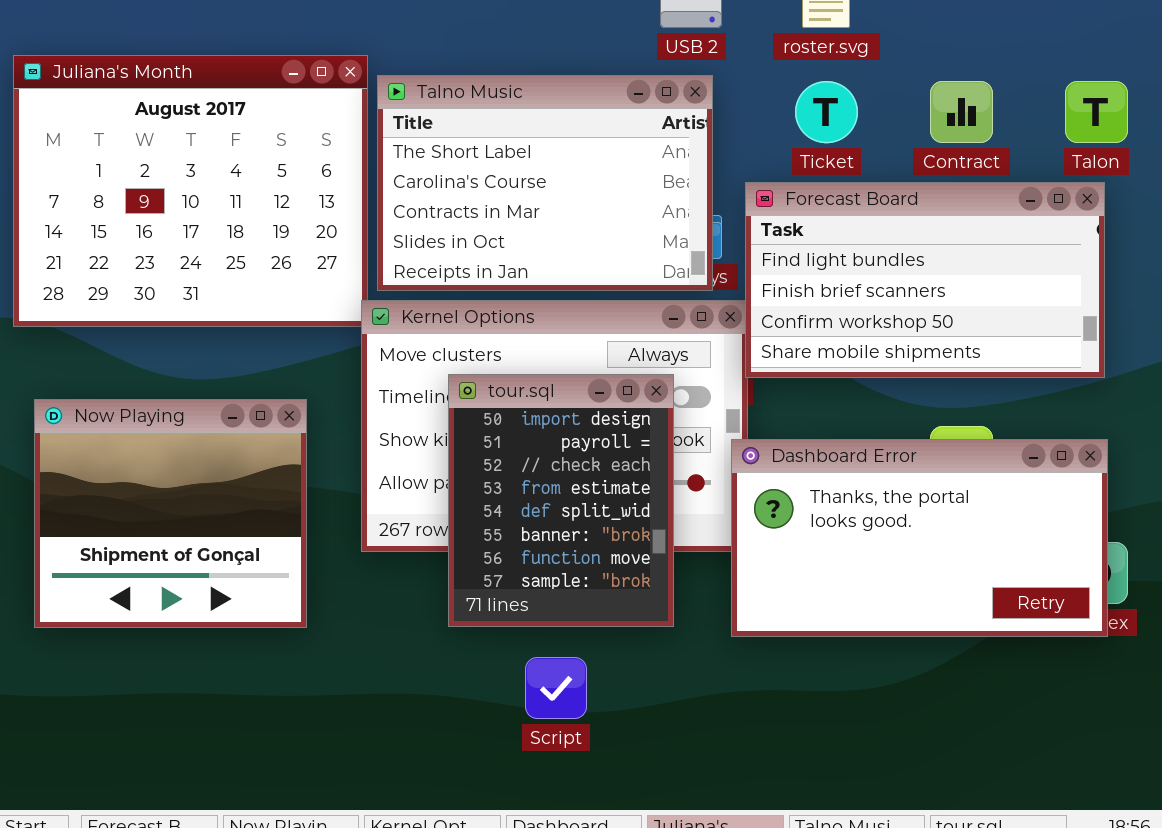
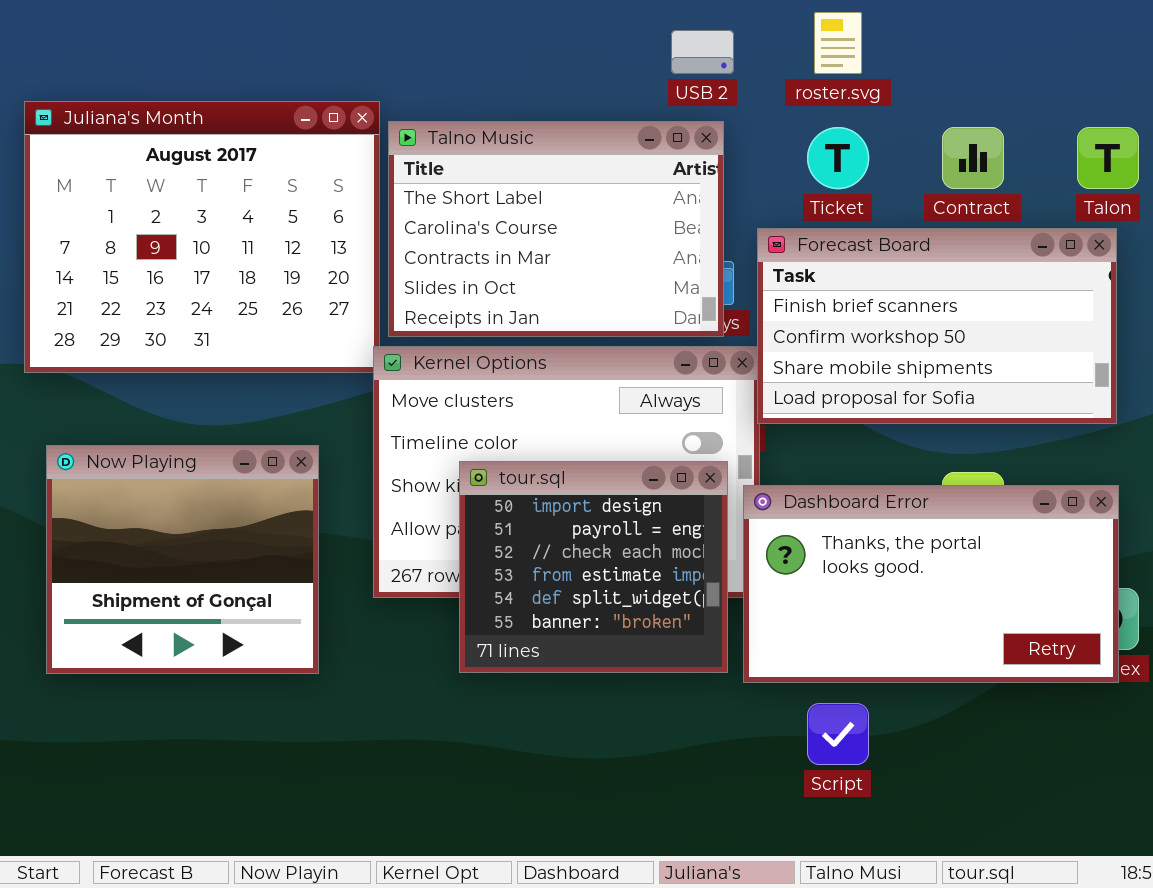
Forecast Board: [745,182,1105,378] -> [757,228,1117,424], scrolled down 1 row
tour.sql: [448,374,674,627] -> [459,461,728,673], resized
Script: [525,657,587,719] -> [807,703,869,765], moved

